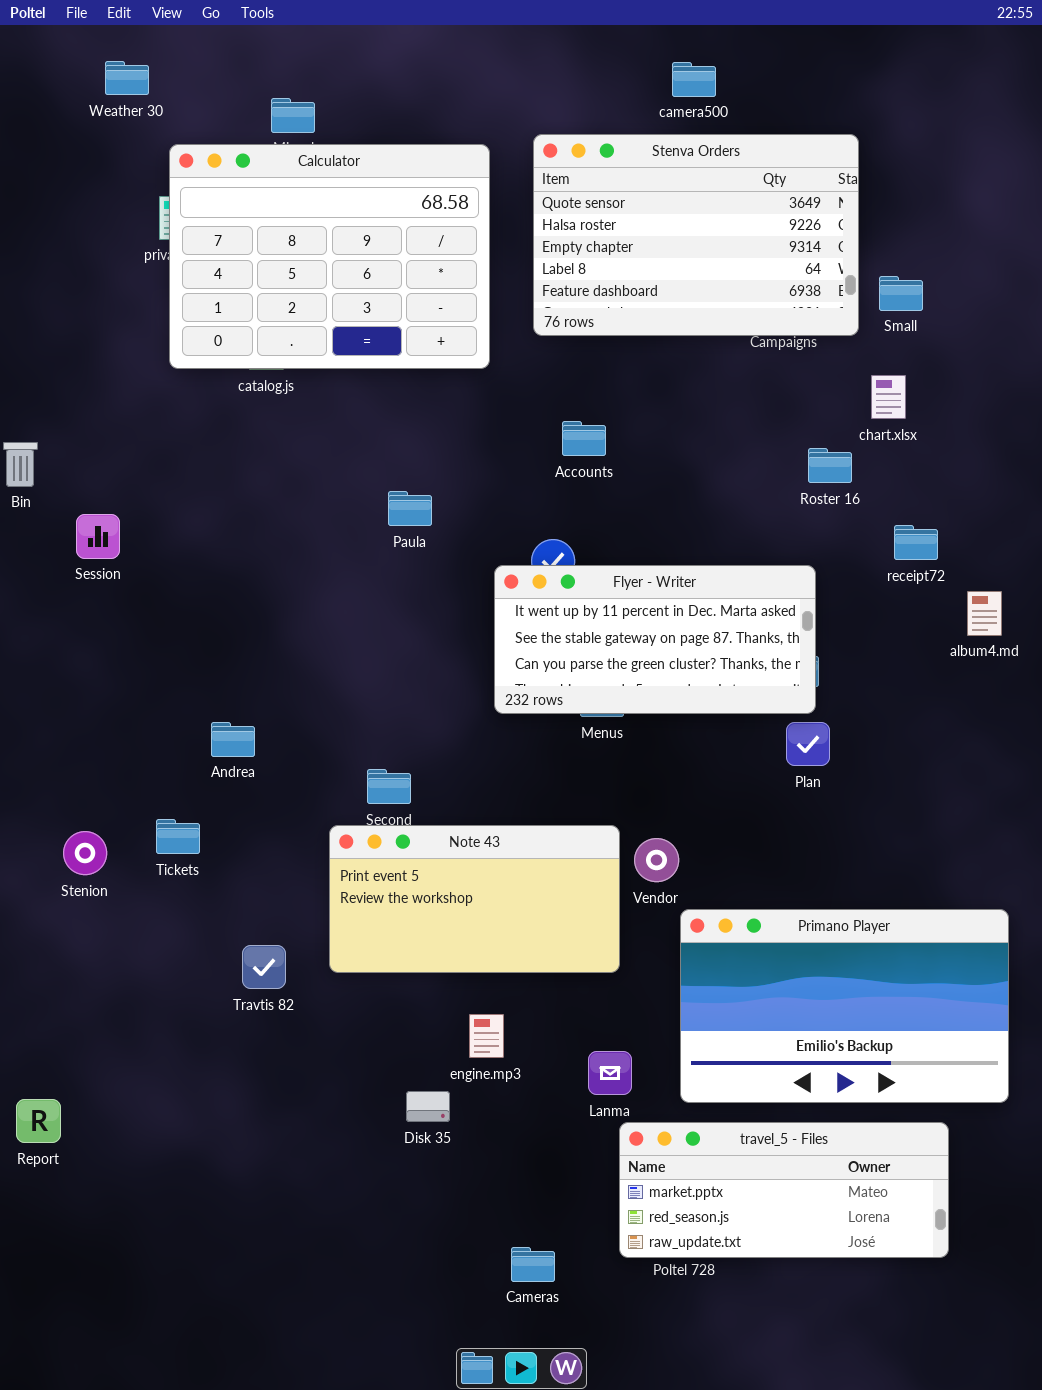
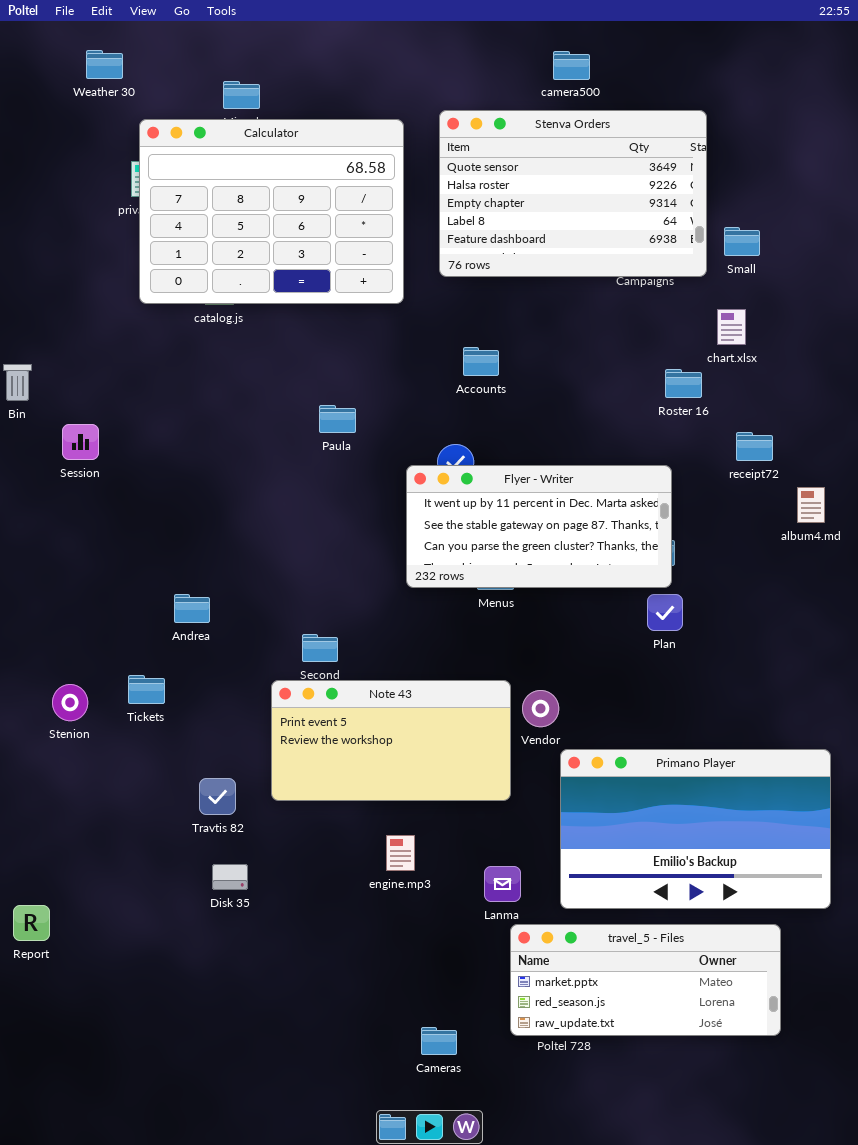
Disk 35: [406,1091,450,1122] -> [212,864,248,890], moved

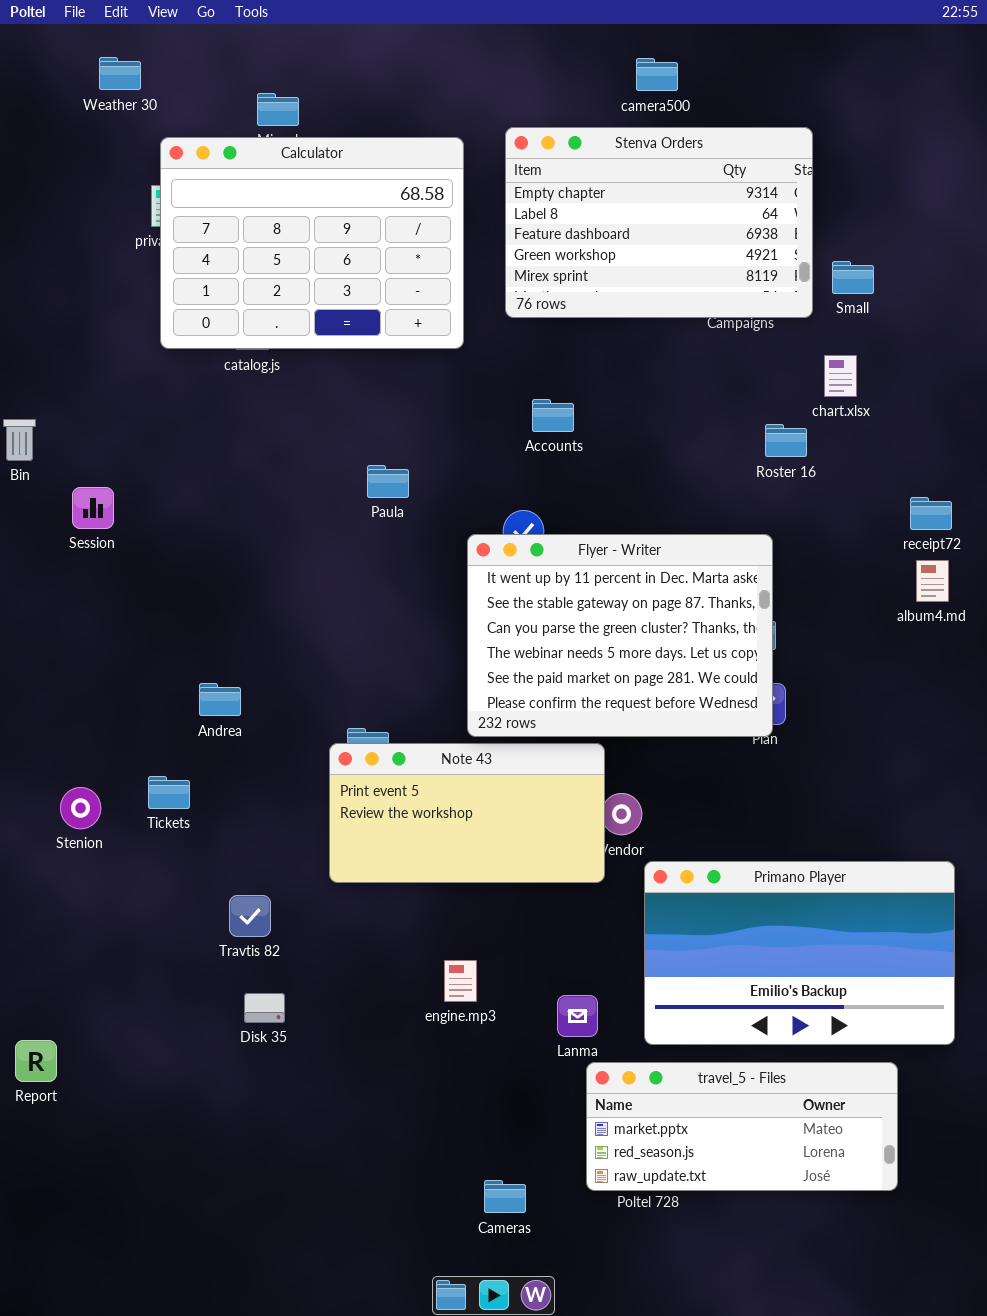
Stenva Orders: [439,110,707,277] -> [505,127,813,318], scrolled down 2 rows
receipt72: [736,432,773,461] -> [910,497,952,530], moved
Flyer - Writer: [406,465,672,588] -> [467,534,773,737], resized
Note 43: [271,680,511,801] -> [329,743,605,883], moved

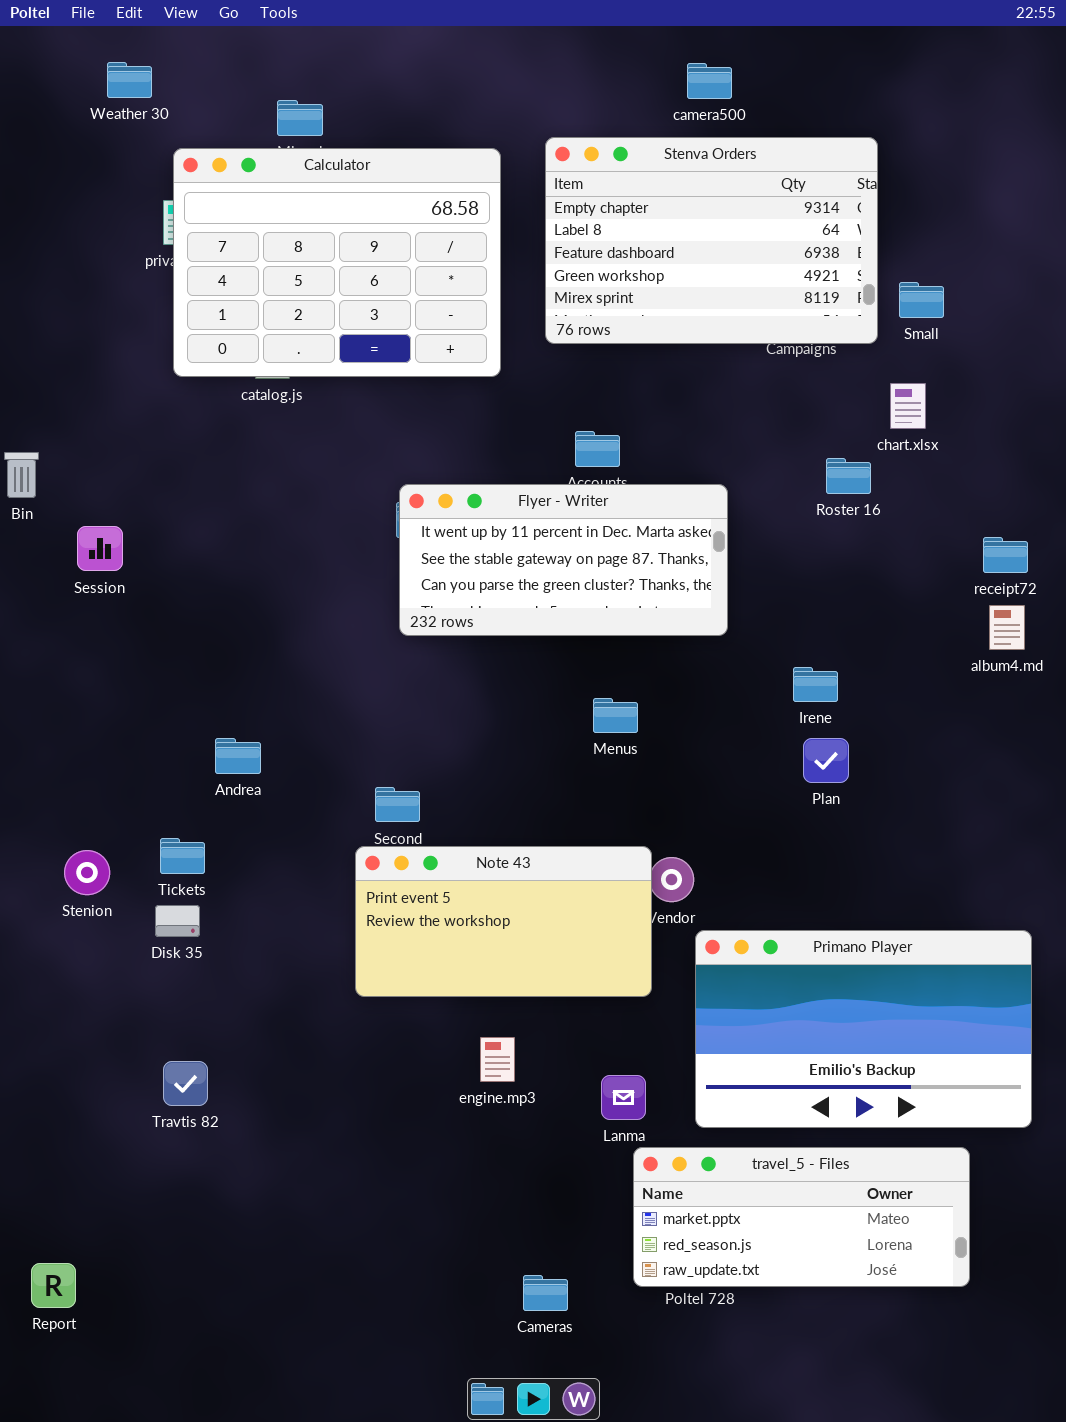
Flyer - Writer: [467,534,773,737] -> [399,484,728,636], moved, resized
Note 43: [329,743,605,883] -> [355,846,652,997], moved
Travtis 82: [229,895,271,937] -> [163,1061,208,1106], moved
Disk 35: [244,993,285,1023] -> [155,905,200,937], moved
Report: [15,1040,57,1082] -> [31,1263,76,1308], moved

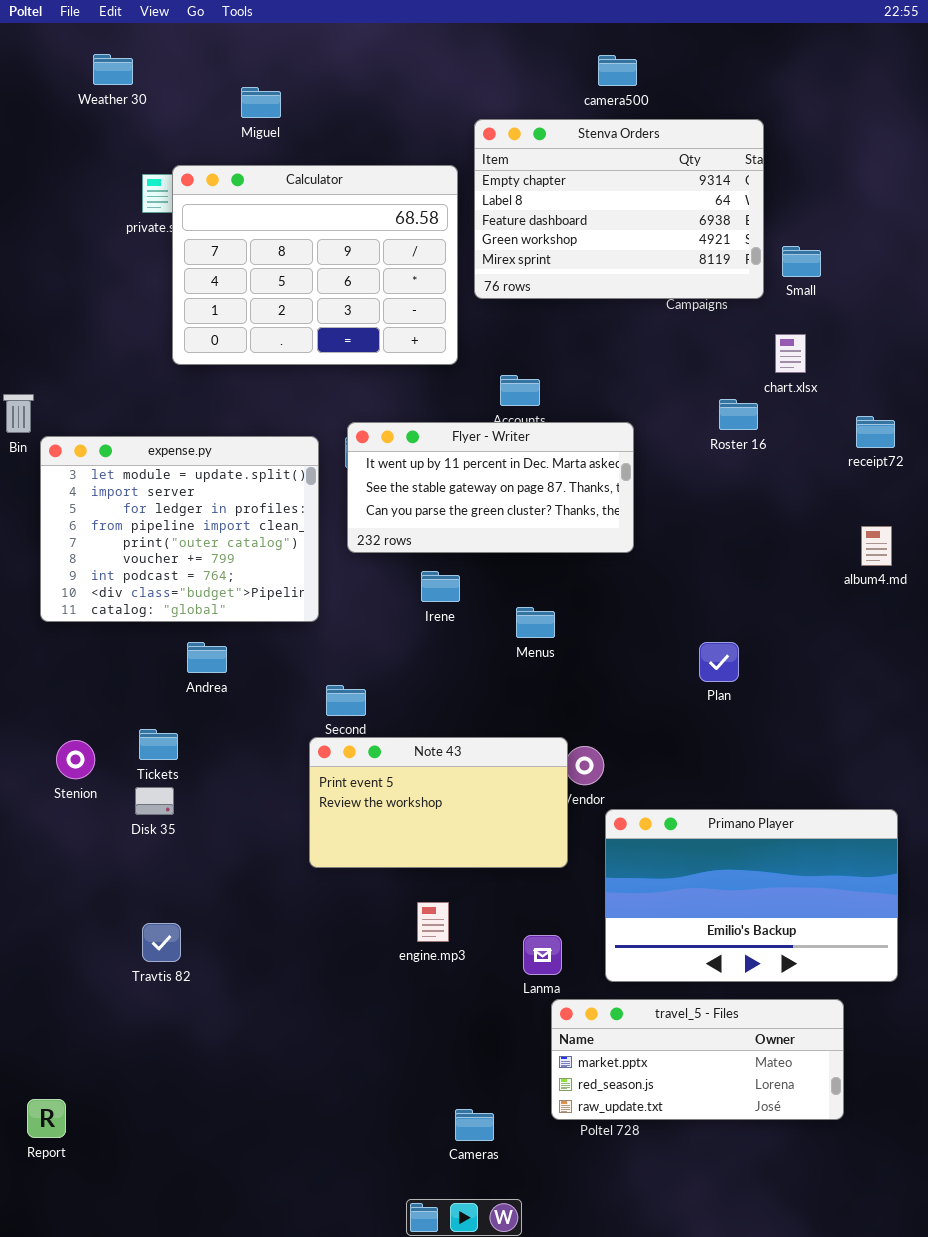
Calculator: [173,148,501,377] -> [172,165,458,365], moved
expense.py: none -> [40,436,319,622], opened
receipt72: [983,537,1028,573] -> [856,416,895,448], moved
Irene: [793,667,838,702] -> [421,571,460,602], moved

